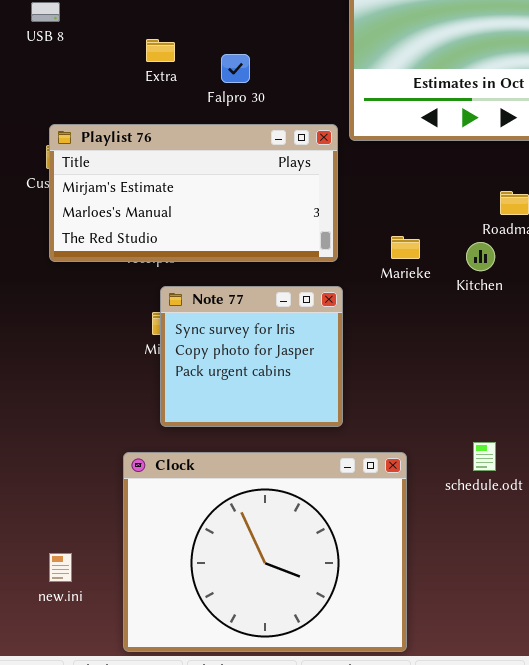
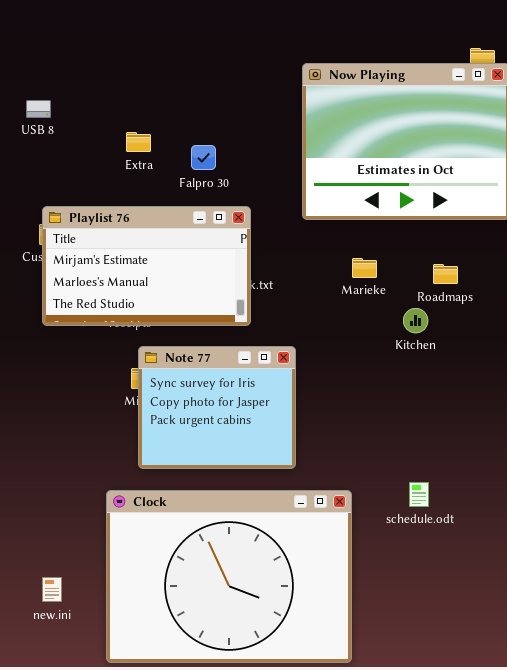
Playlist 76: [49,124,338,262] -> [42,206,251,326], resized
Marieke: [391,236,420,259] -> [352,258,377,278], moved

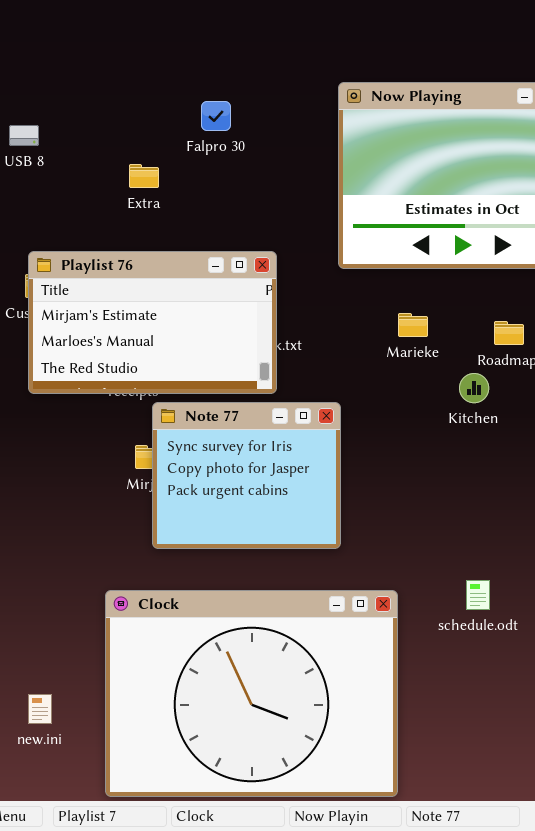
Falpro 30: [191,145,216,170] -> [201,101,231,131], moved
Note 77: [138,346,296,469] -> [152,402,341,549], moved

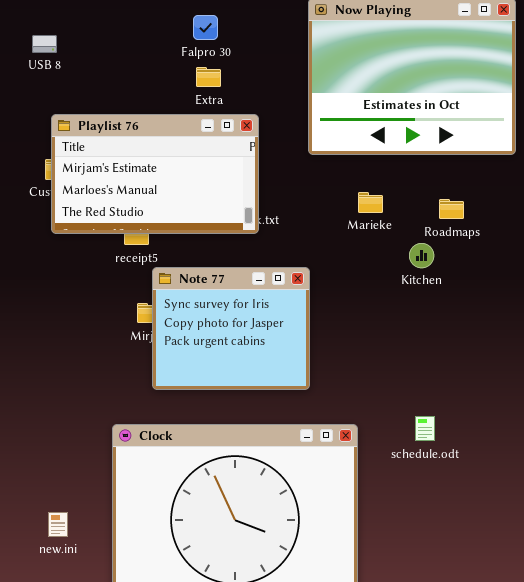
Extra: [129,164,159,188] -> [196,67,221,87], moved
Playlist 76: [28,251,277,394] -> [51,114,259,234], moved

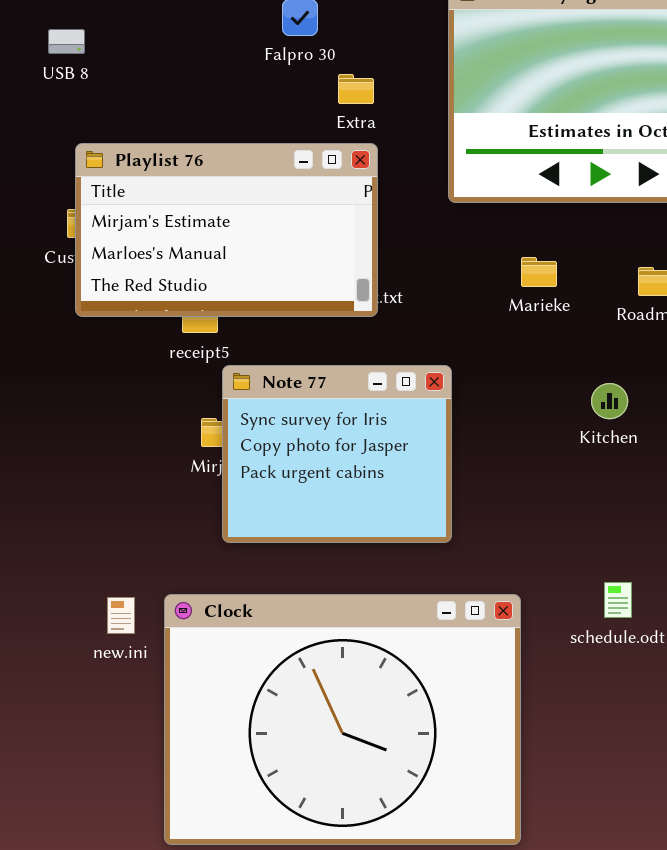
Extra: [196,67,221,87] -> [338,74,374,104], moved
Kitchen: [409,243,434,268] -> [591,383,628,419], moved
new.ini: [48,512,68,537] -> [107,597,135,634], moved

